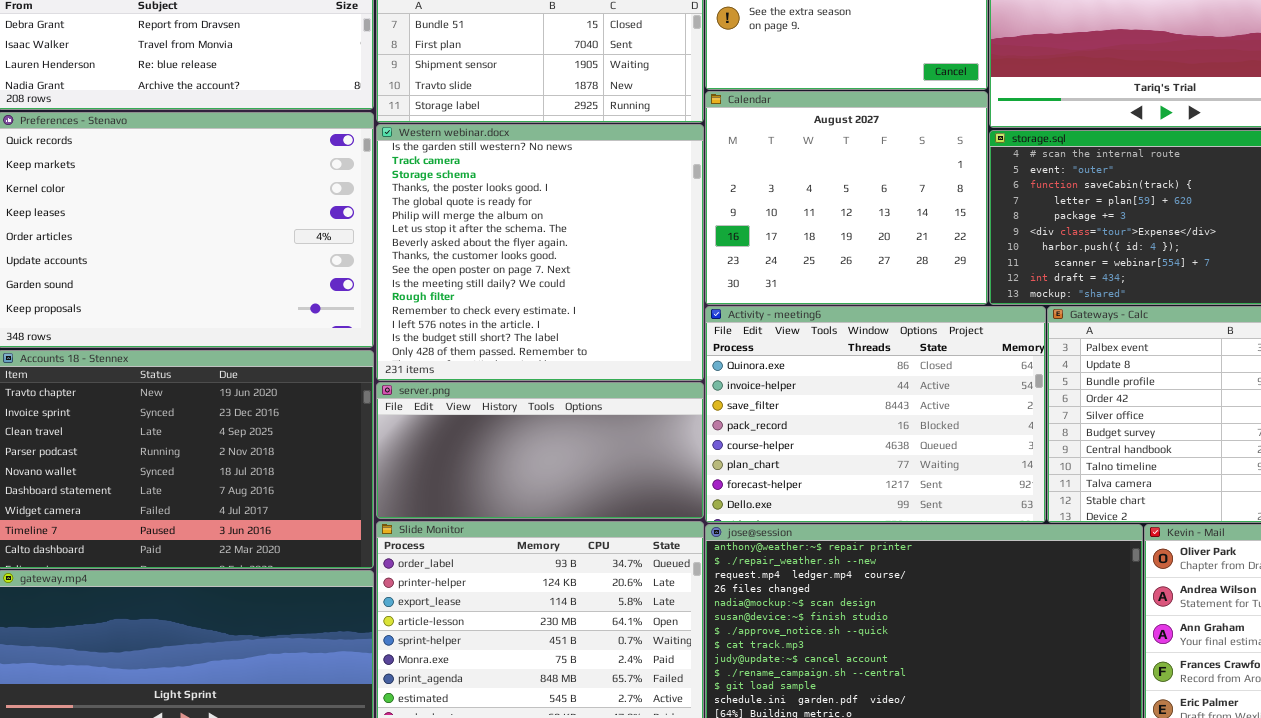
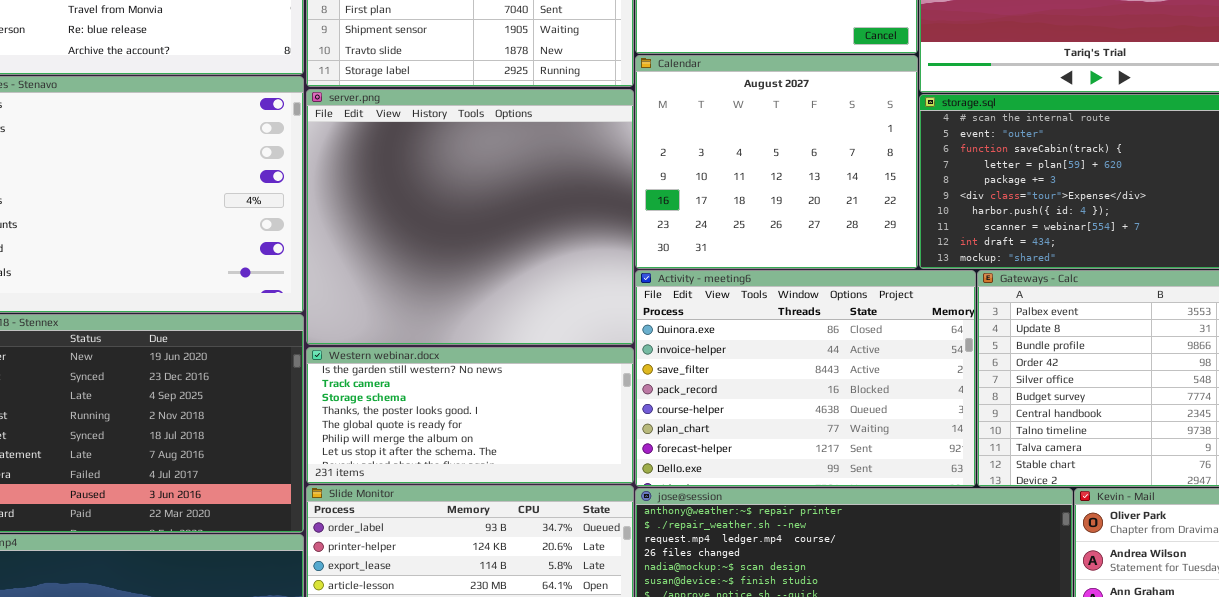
Western webinar.docx: [376,124,704,381] -> [306,347,634,484], moved, resized
server.png: [376,382,704,519] -> [306,89,634,345], moved, resized

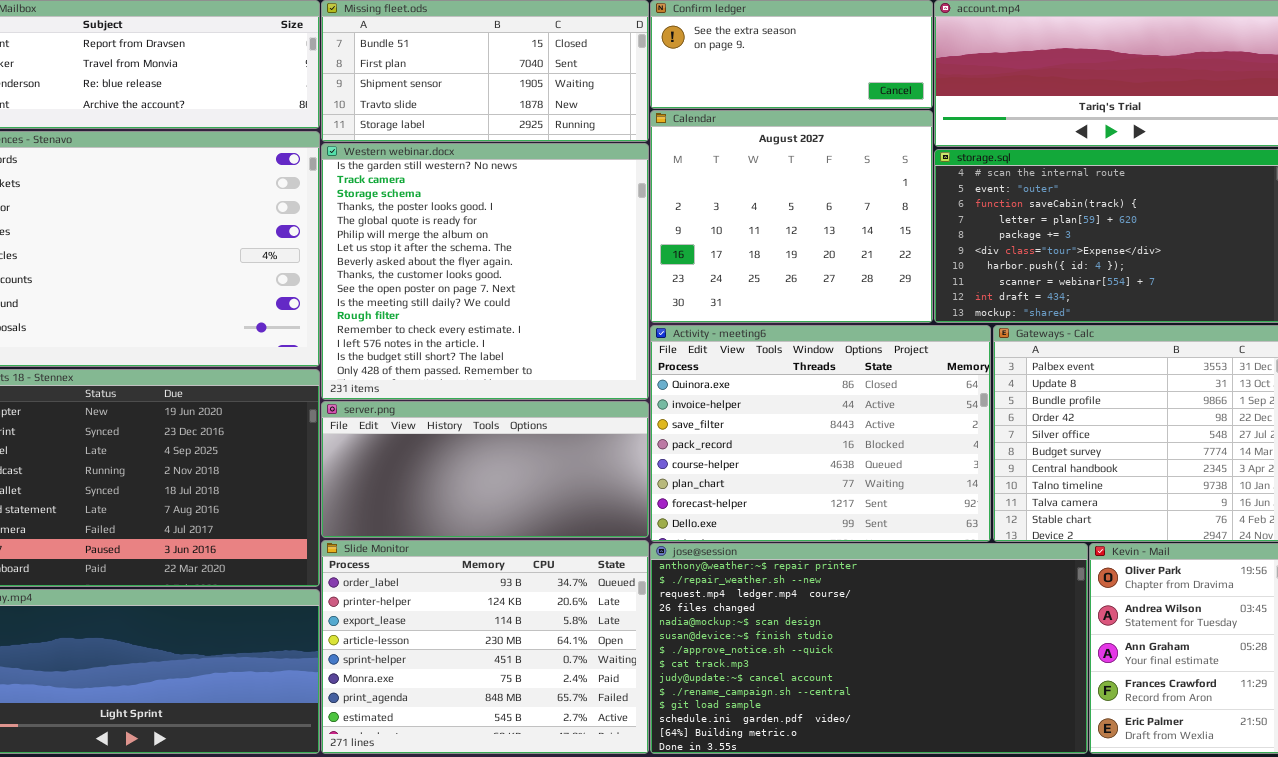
server.png: [306,89,634,345] -> [321,401,649,538], moved, resized
Western webinar.docx: [306,347,634,484] -> [321,143,649,400], moved, resized

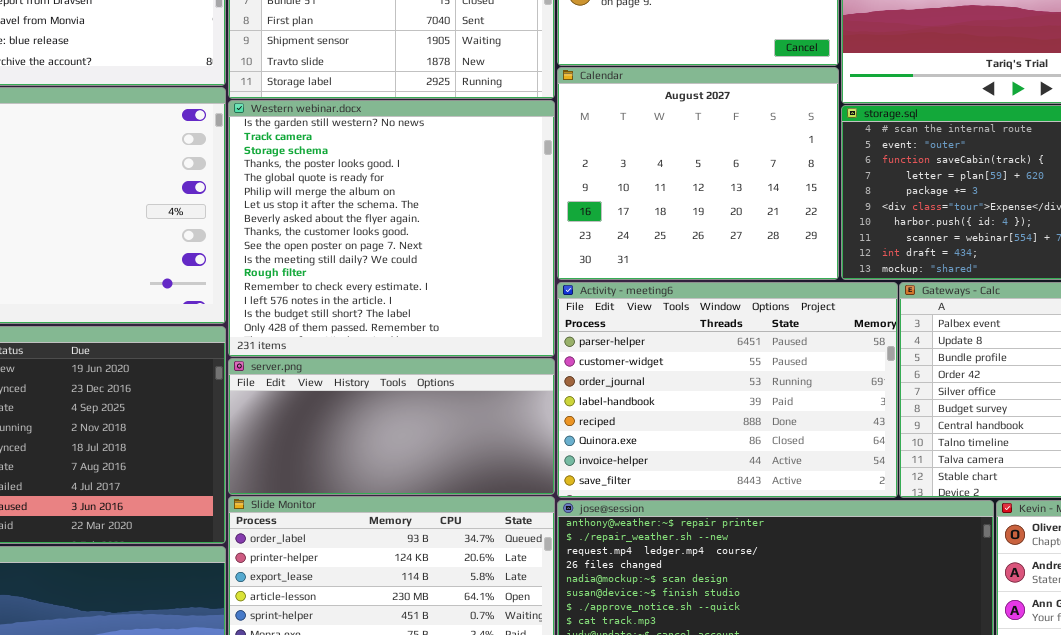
Activity - meeting6: [650,325,991,542] -> [557,282,898,498], scrolled up 5 rows

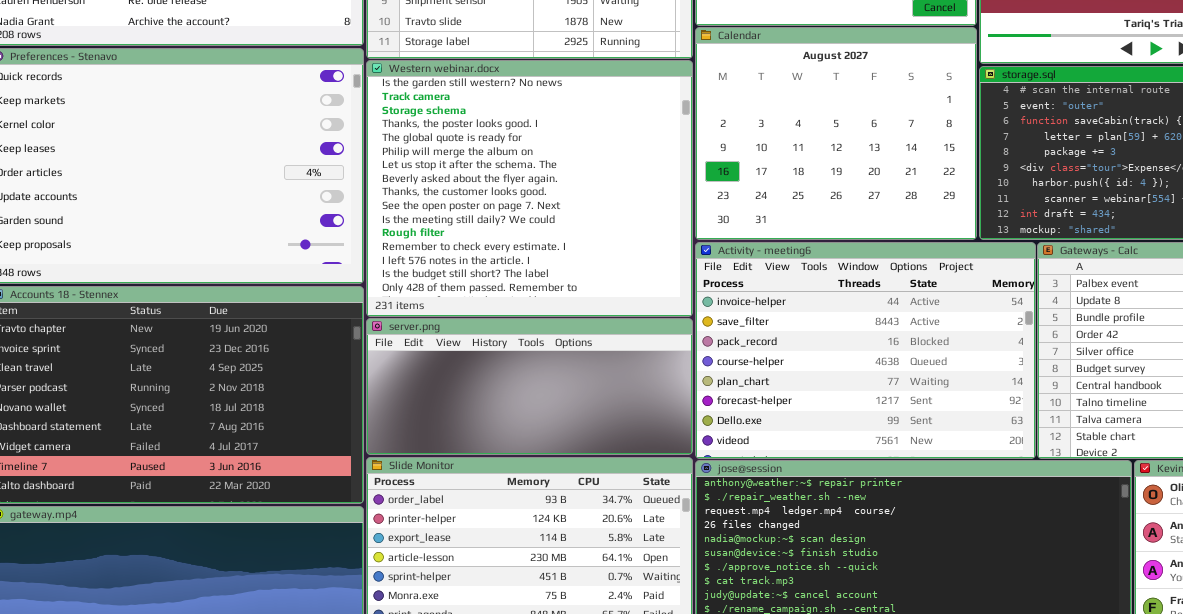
Activity - meeting6: [557,282,898,498] -> [695,242,1036,459], scrolled down 6 rows

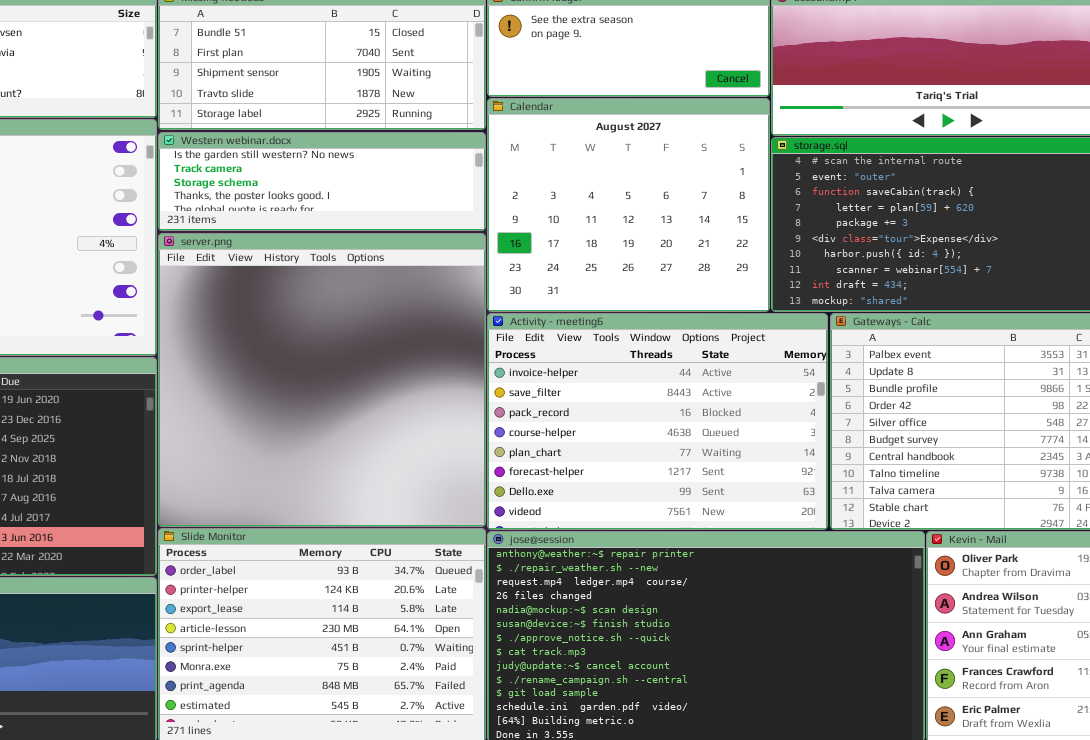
Western webinar.docx: [366,60,693,317] -> [158,132,486,231], resized
server.png: [366,318,693,455] -> [158,233,486,527], resized

